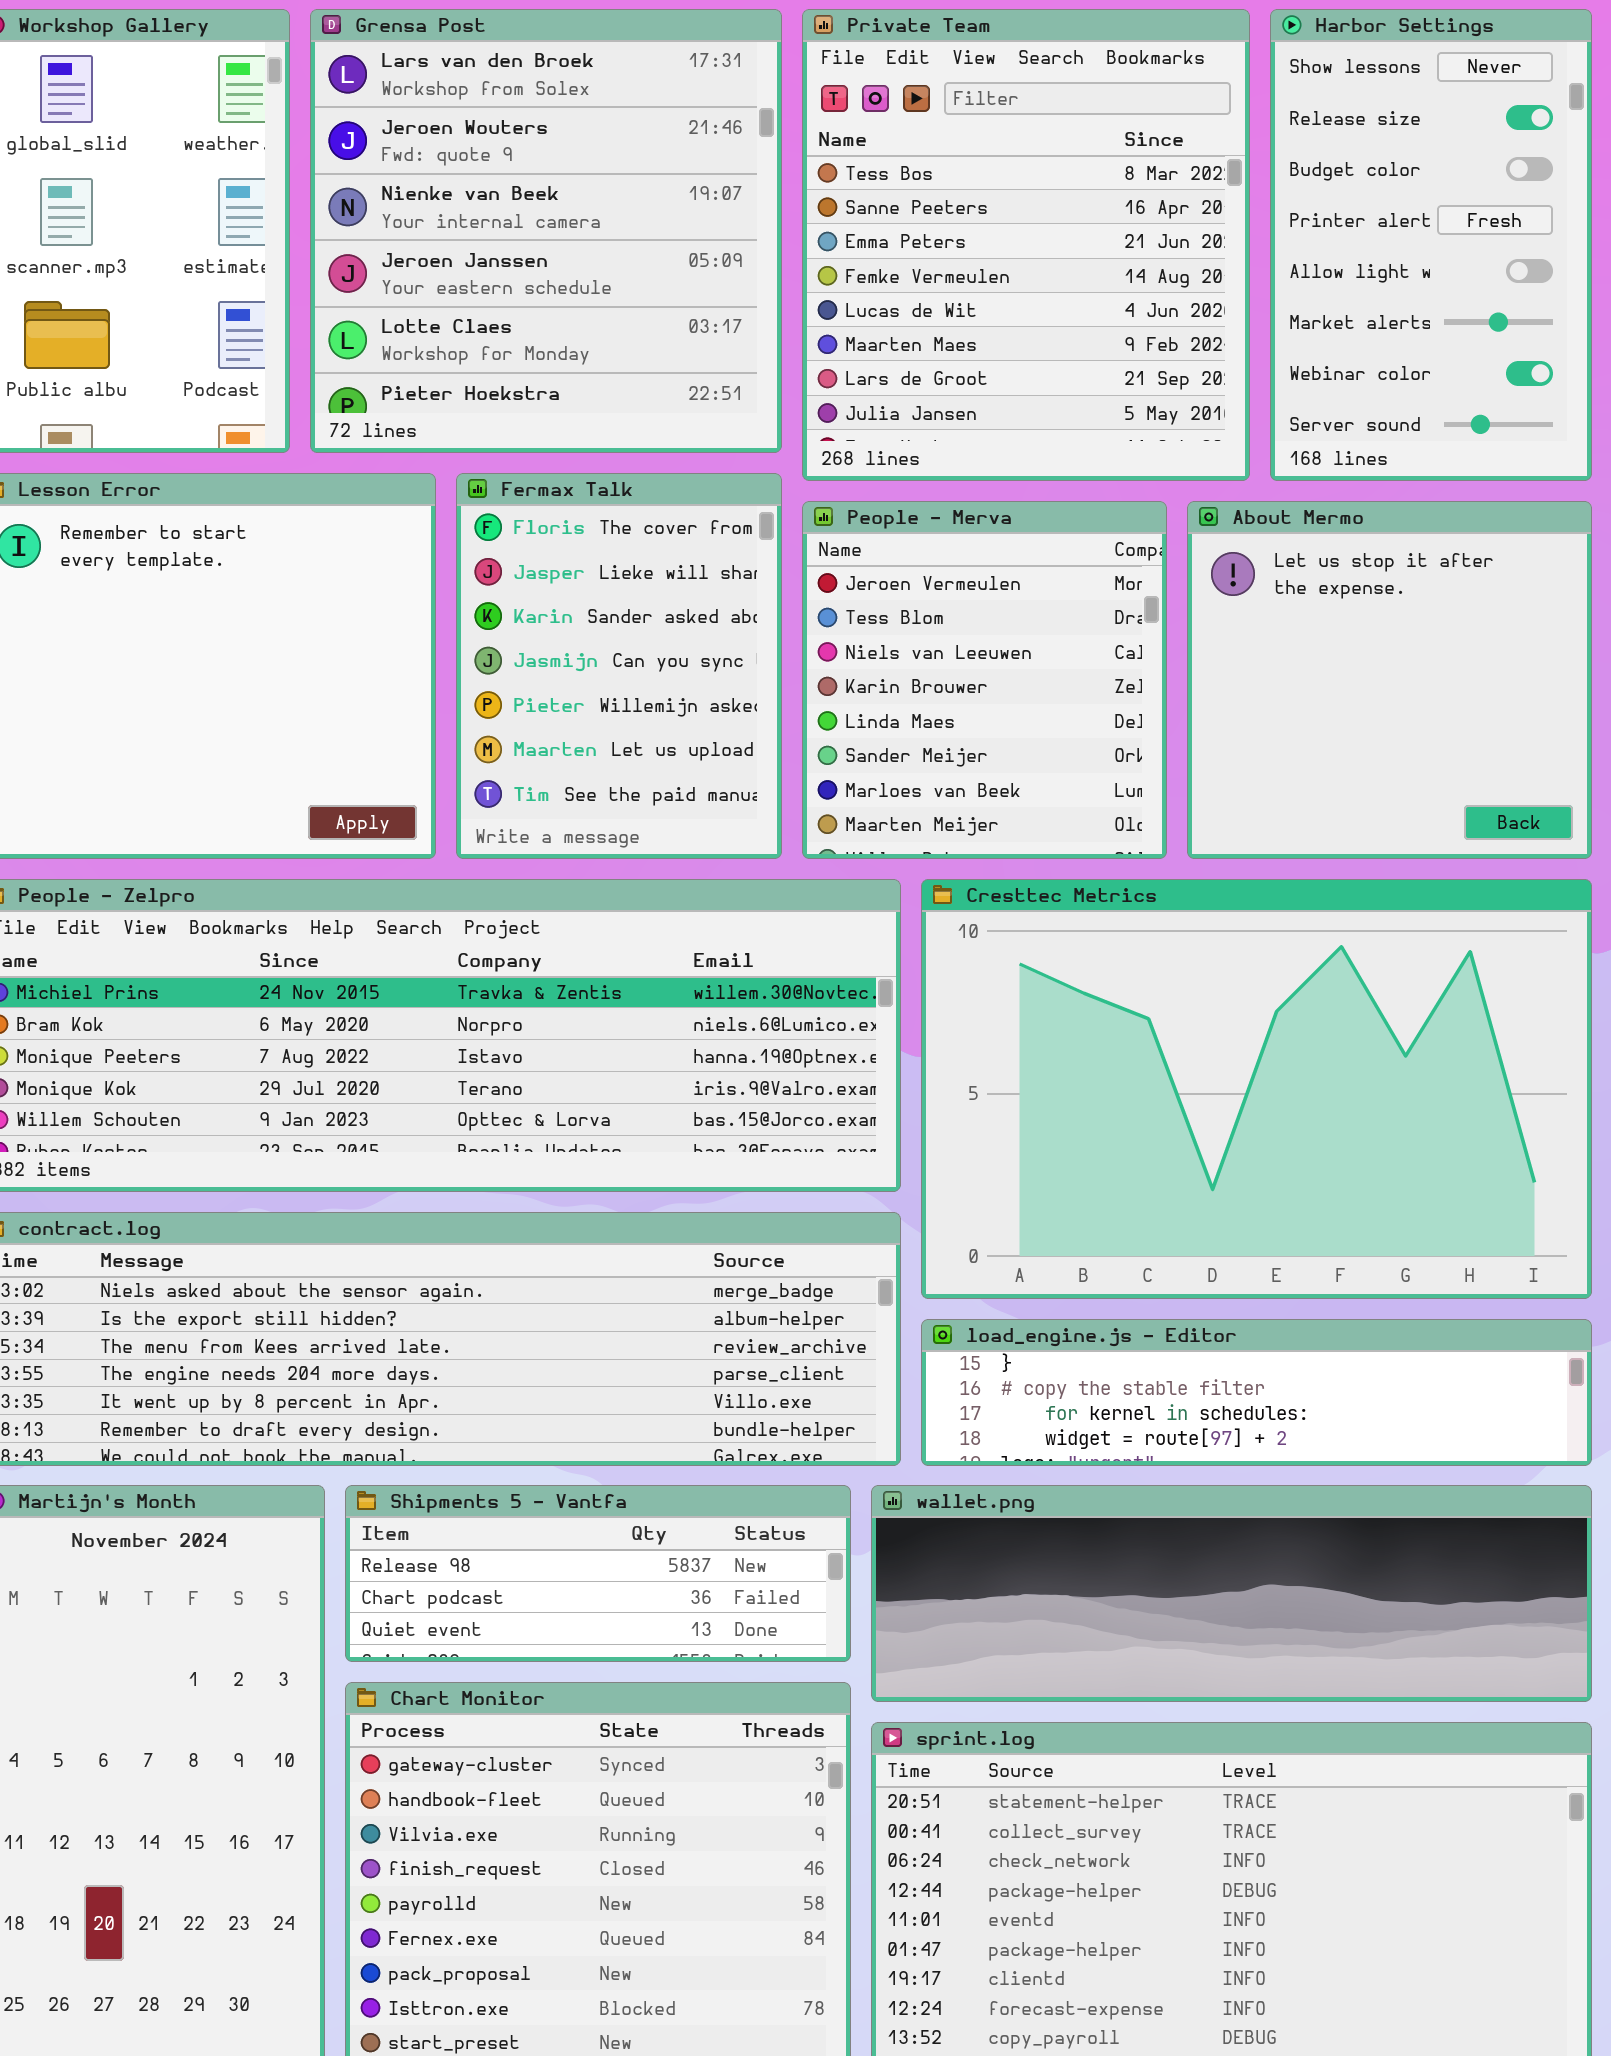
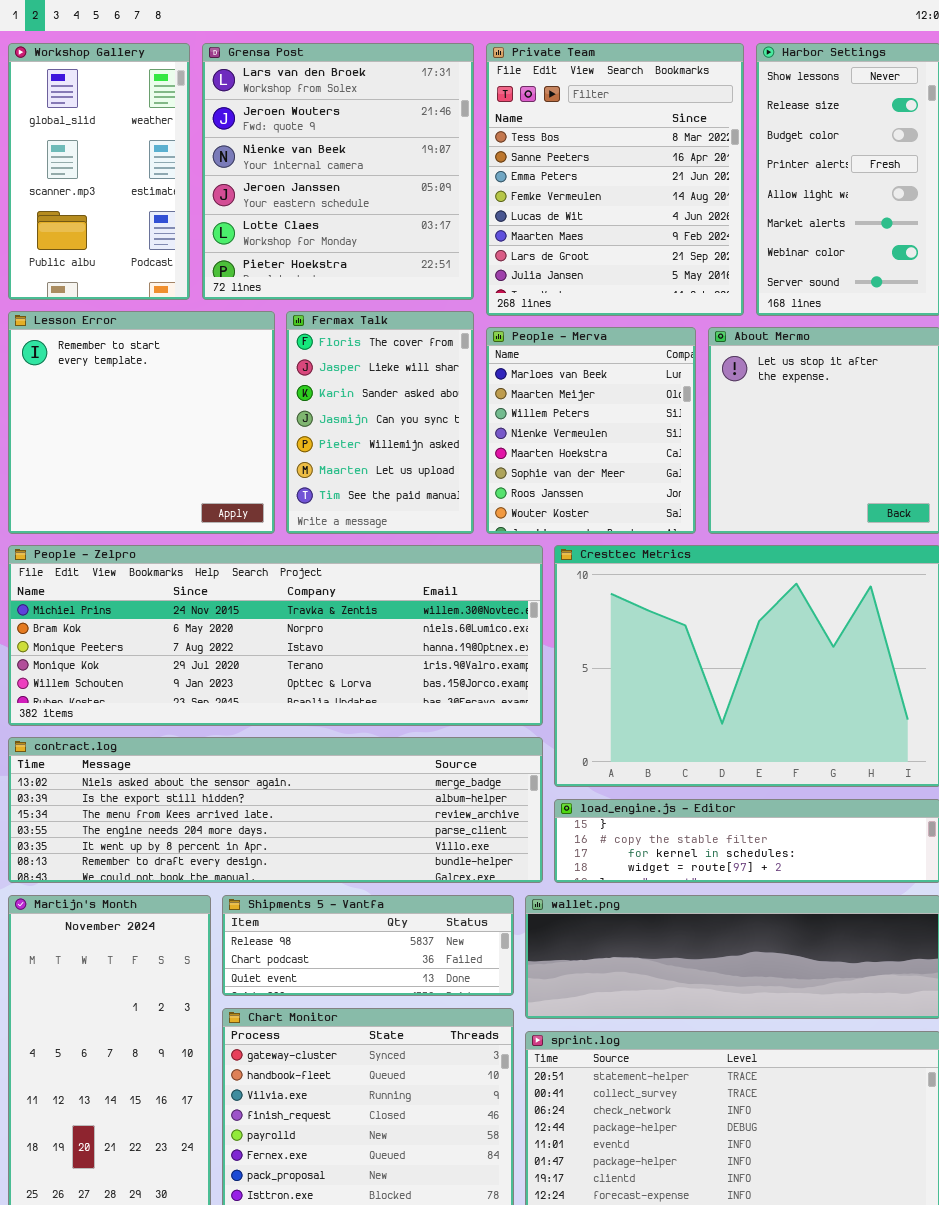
People - Merva: [802,501,1167,859] -> [486,327,696,534], scrolled down 6 rows

